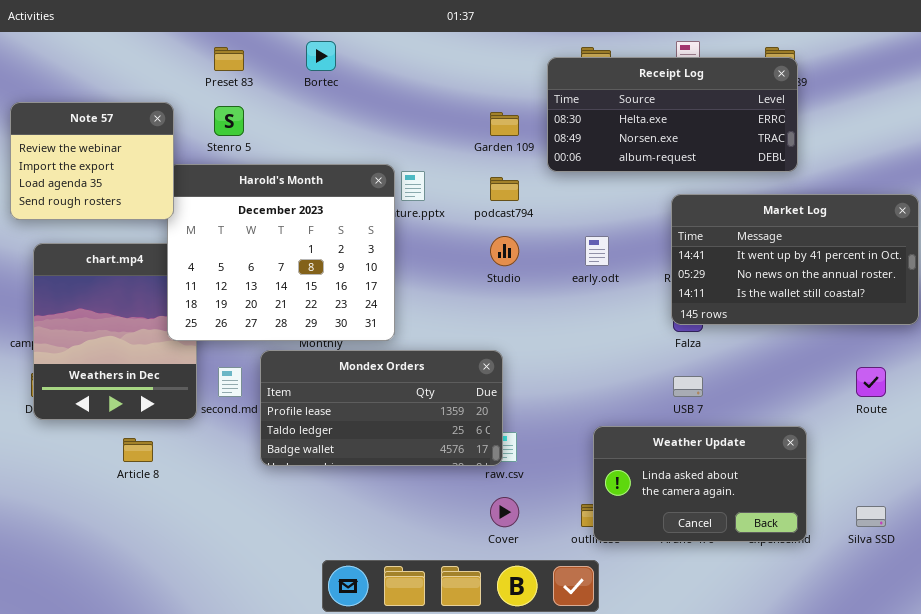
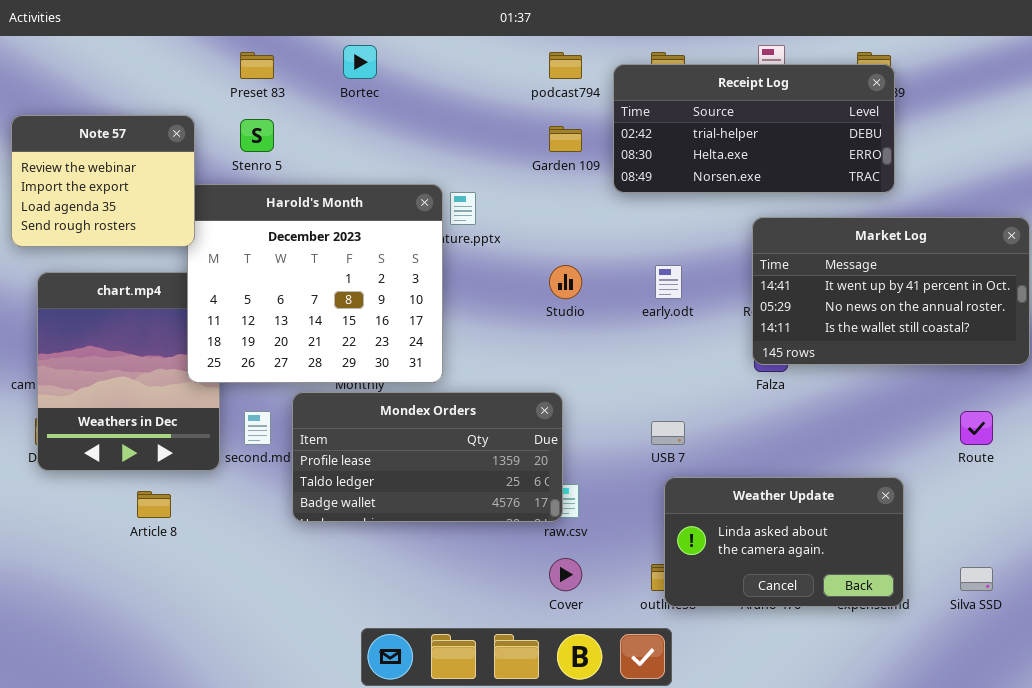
Receipt Log: [547,57,798,172] -> [613,64,895,193], scrolled up 1 row
podcast794: [490,177,519,201] -> [549,52,582,79], moved
USB 7: [673,376,703,397] -> [651,421,685,445], moved

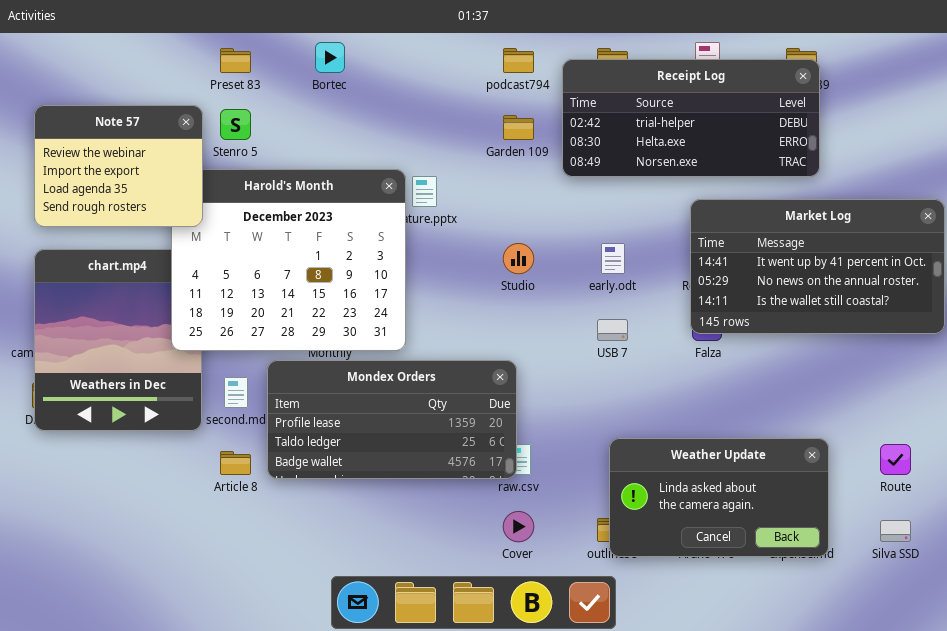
Note 57: [11,115,195,247] -> [34,105,203,227], moved
Route: [960,411,993,445] -> [880,444,911,475], moved
USB 7: [651,421,685,445] -> [597,319,628,341], moved
Article 8: [137,491,171,518] -> [220,451,251,475], moved

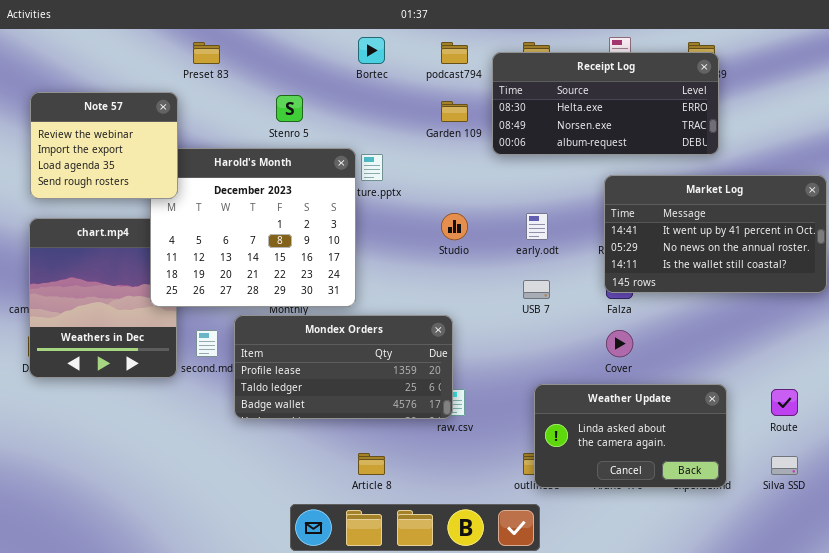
Bortec: [315,42,345,73] -> [358,37,385,64], moved
Receipt Log: [562,59,820,177] -> [492,52,719,155], scrolled down 1 row
Stenro 5: [220,109,251,140] -> [276,95,303,122], moved
Article 8: [220,451,251,475] -> [358,453,385,475], moved
Cover: [503,511,534,542] -> [606,330,633,357], moved

